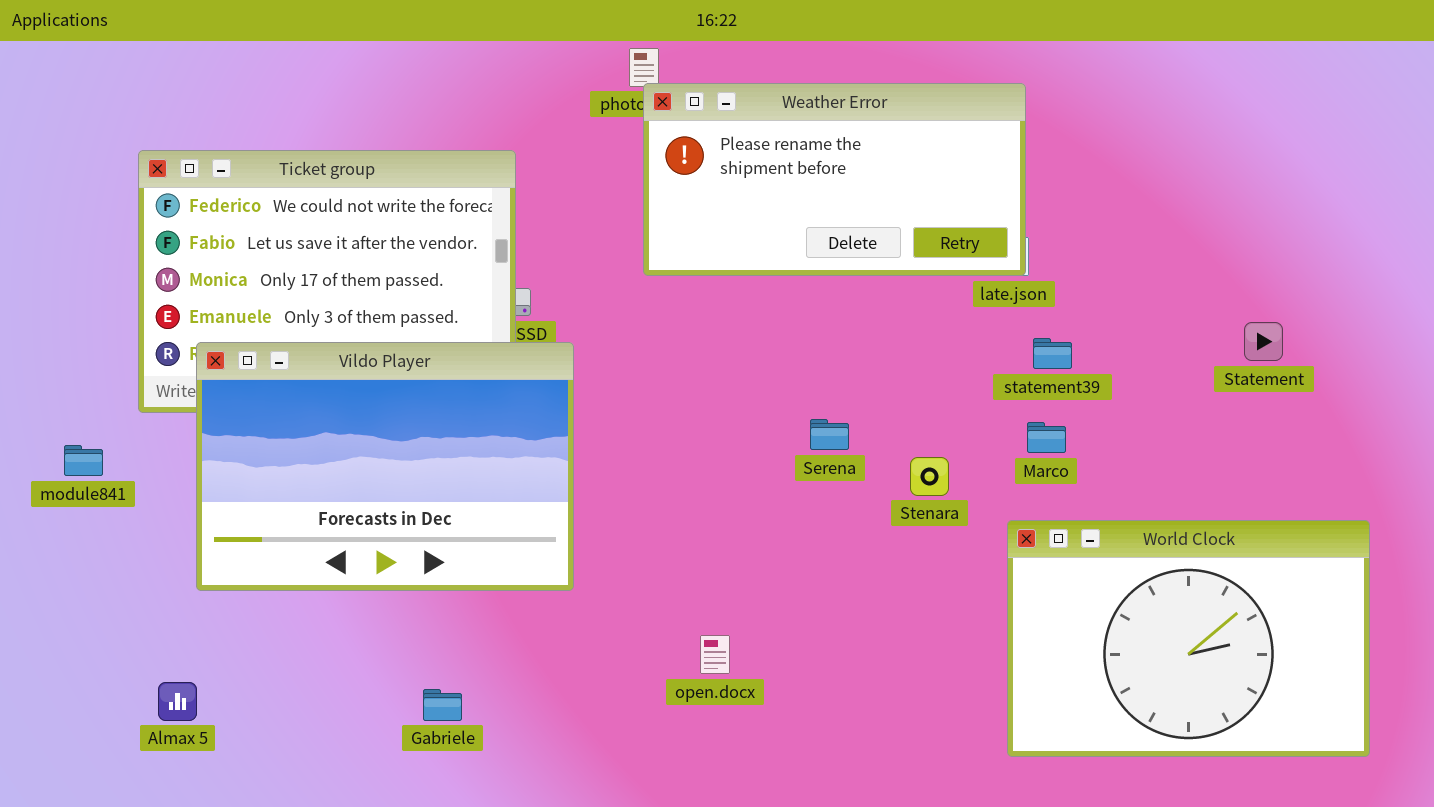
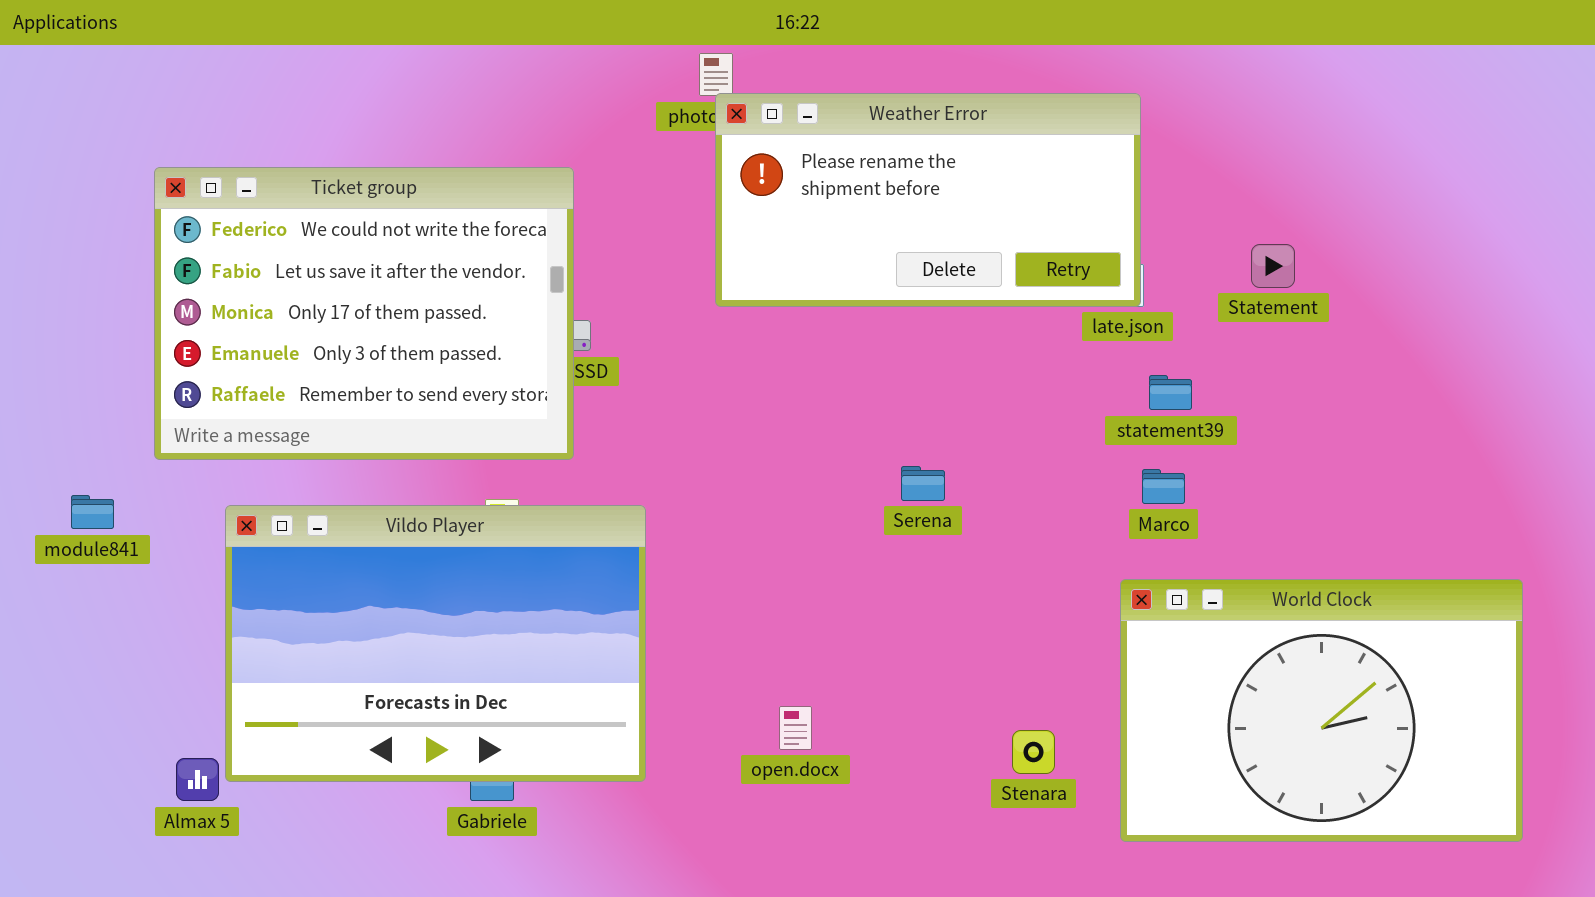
Statement: [1244,322,1283,361] -> [1251,244,1295,288], moved
Vildo Player: [196,342,574,591] -> [225,505,646,782], moved
Stenara: [910,457,949,496] -> [1012,730,1055,774], moved

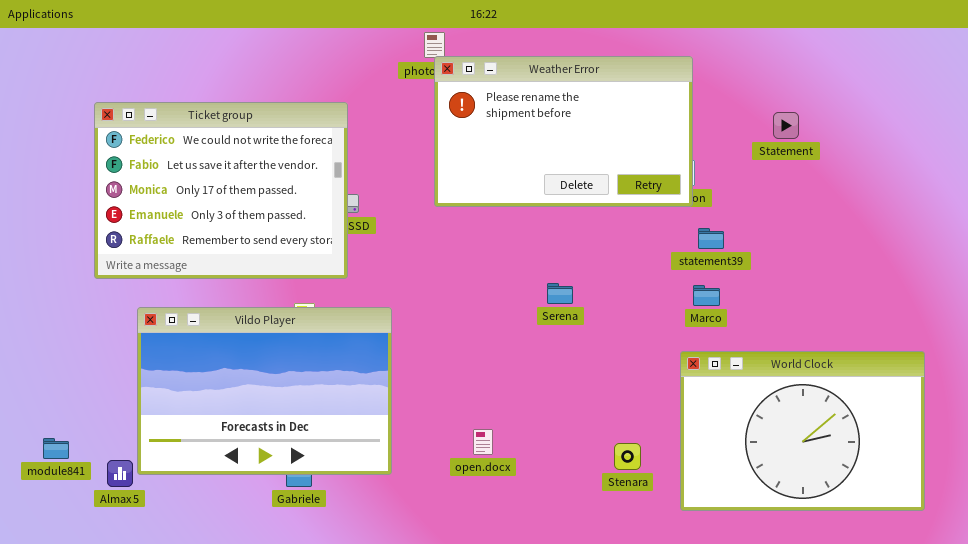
Weather Error: [715,93,1141,307] -> [434,56,693,207], resized
Statement: [1251,244,1295,288] -> [773,112,799,139], moved
module841: [71,495,114,529] -> [43,438,69,459], moved

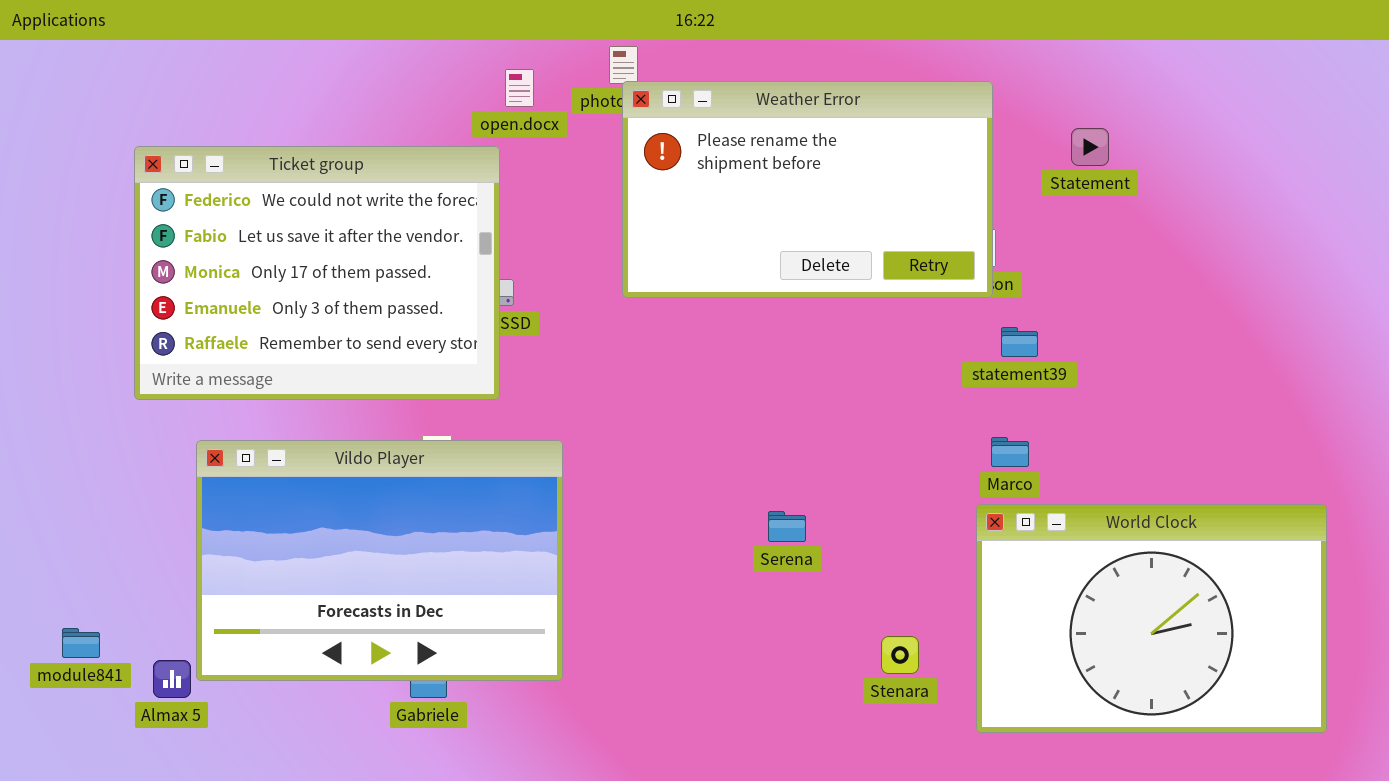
Statement: [773,112,799,139] -> [1071,128,1109,166], moved
Serena: [547,283,573,304] -> [768,511,806,542], moved
Marco: [693,285,720,306] -> [991,437,1029,467], moved
open.docx: [473,429,493,455] -> [505,69,534,107], moved

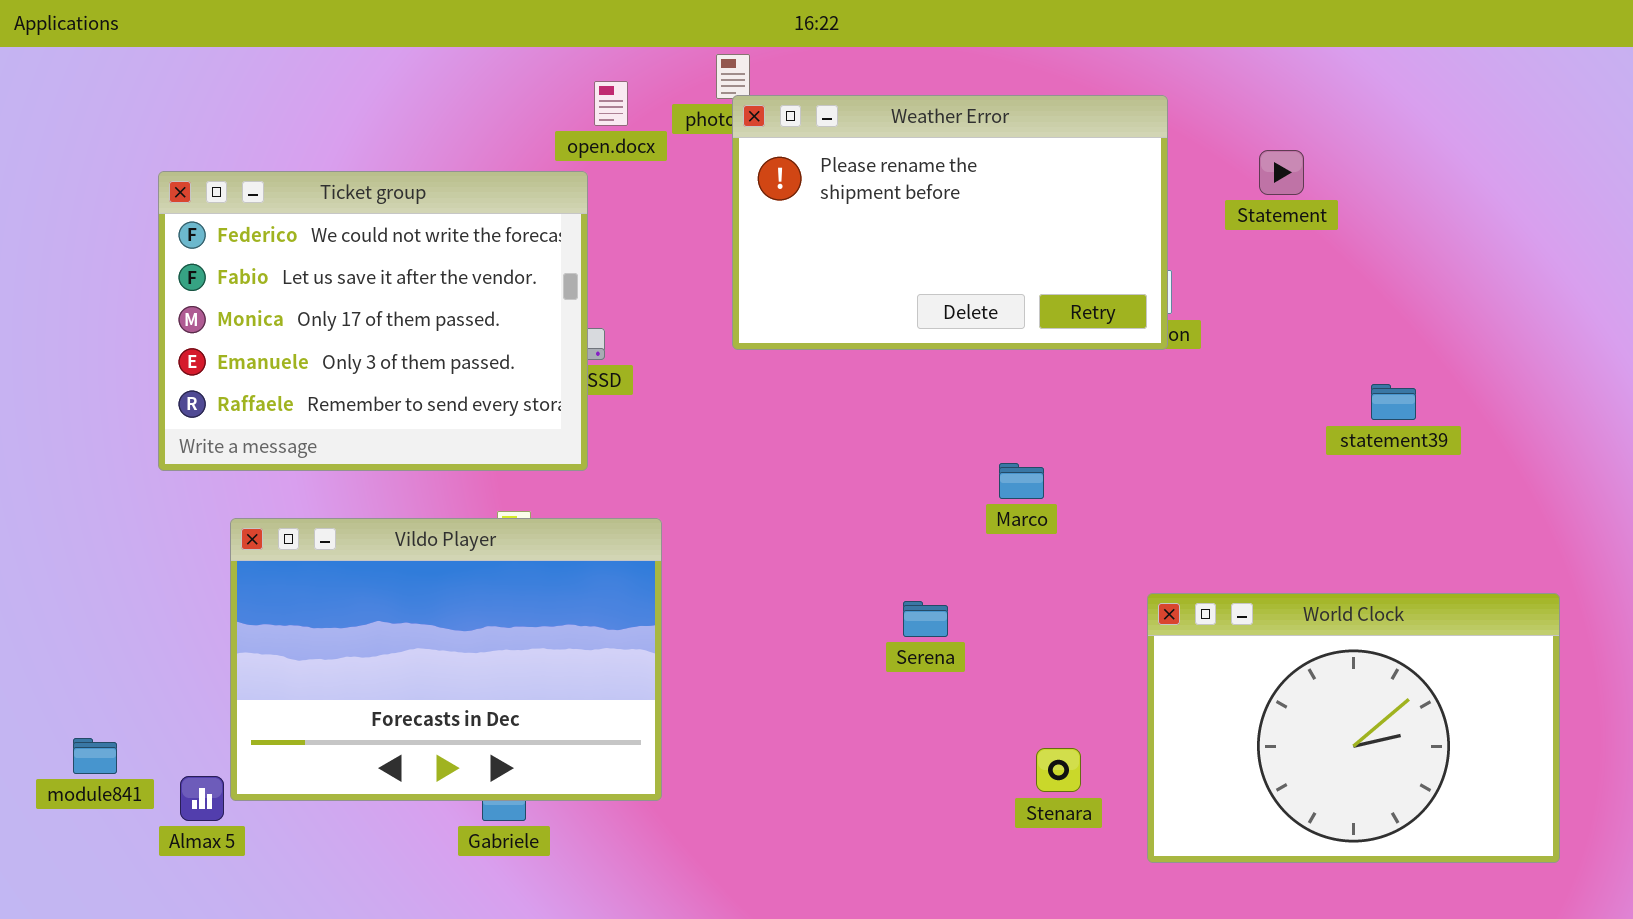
statement39: [1001,327,1038,357] -> [1371,384,1416,420], moved
Marco: [991,437,1029,467] -> [999,463,1044,499], moved

